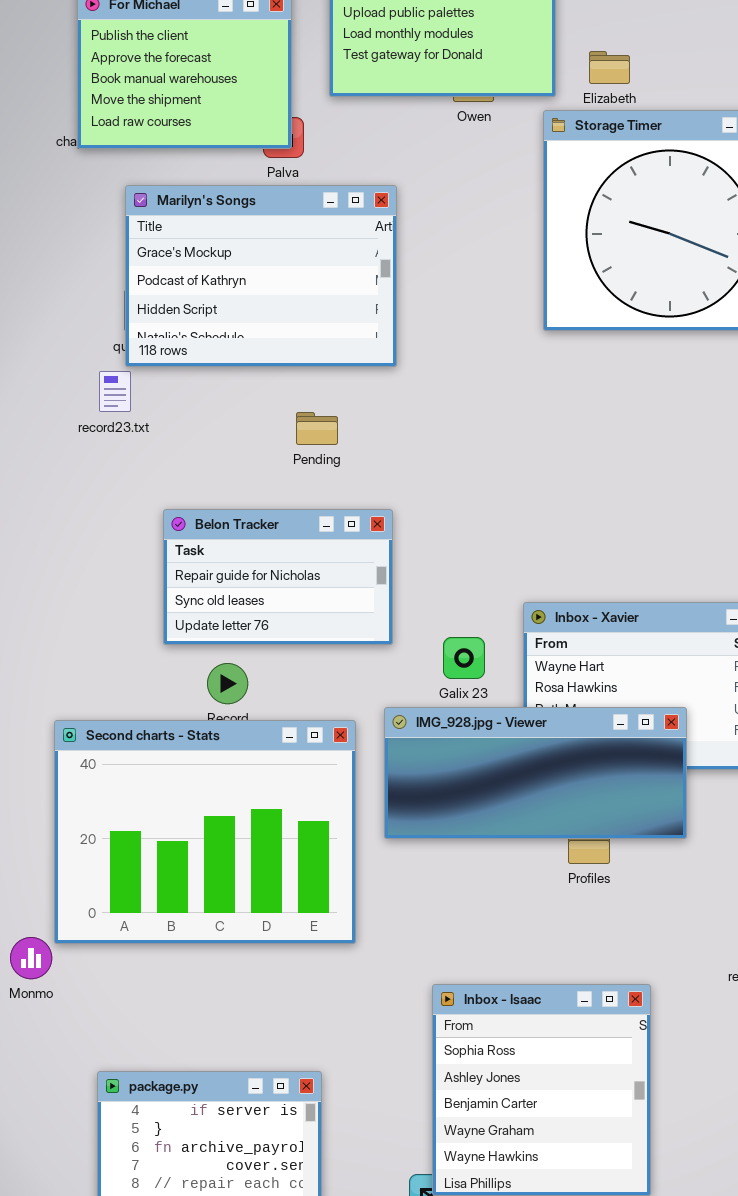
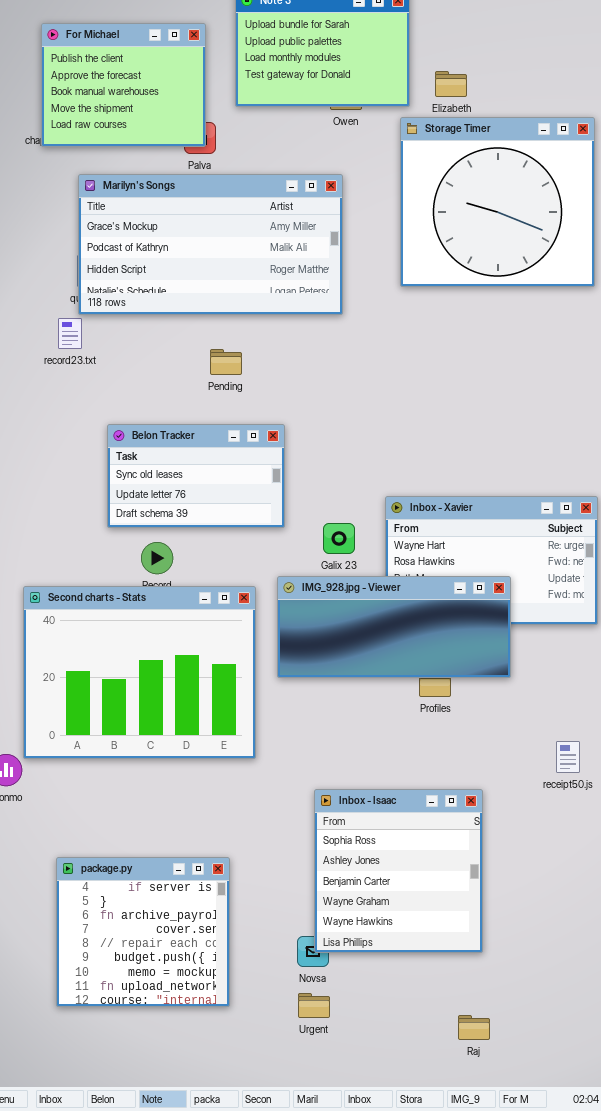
Marilyn's Songs: [125,185,397,367] -> [78,174,343,315], resized
Belon Tracker: [163,509,393,645] -> [107,424,285,528], scrolled down 1 row

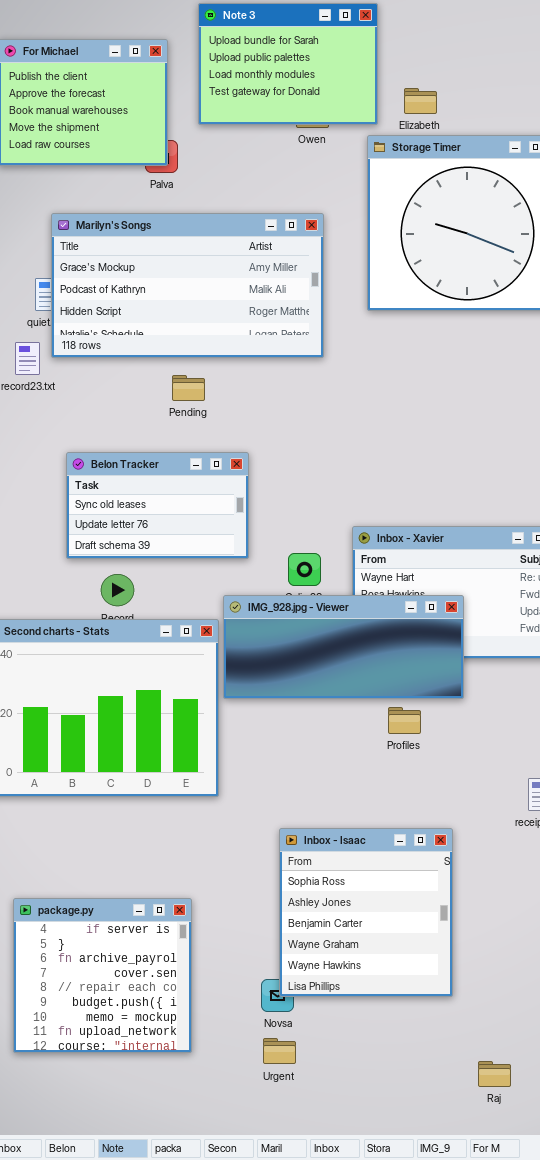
Marilyn's Songs: [78,174,343,315] -> [51,213,324,358], moved
IMG_928.jpg - Viewer: [277,576,511,678] -> [223,595,464,699], moved
Raj: [458,1015,490,1040] -> [478,1061,511,1087], moved

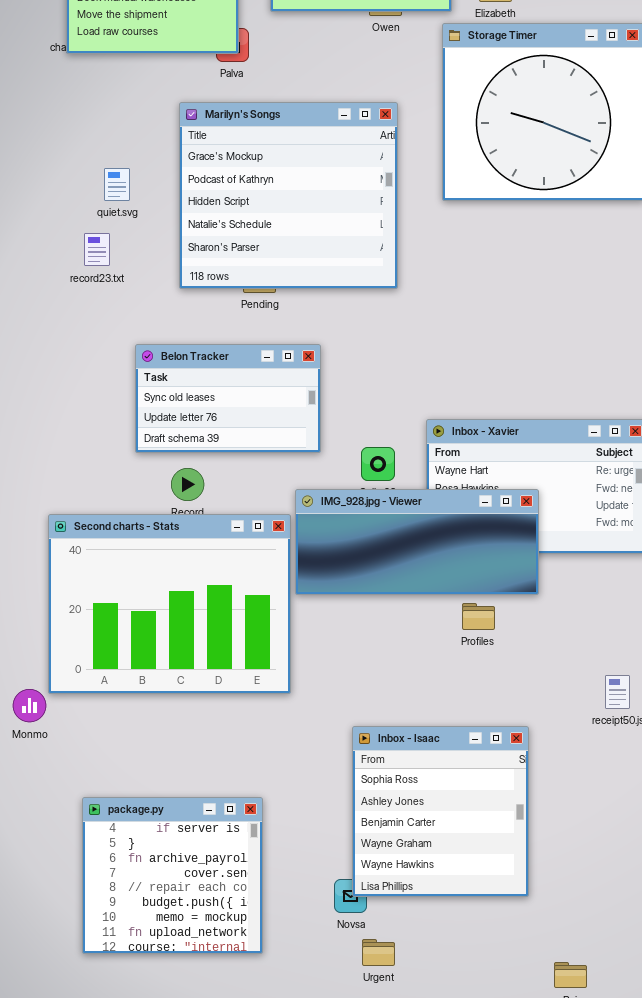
Marilyn's Songs: [51,213,324,358] -> [179,102,398,289], resized
Urgent: [263,1038,296,1064] -> [362,939,395,966], moved

